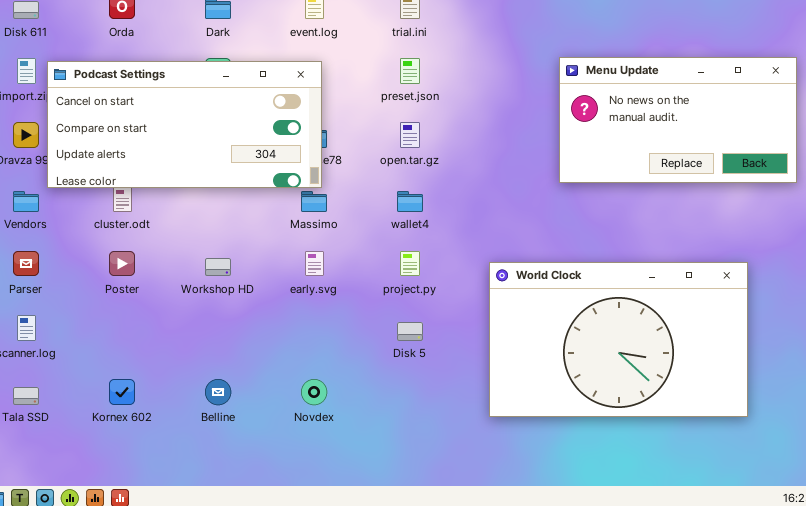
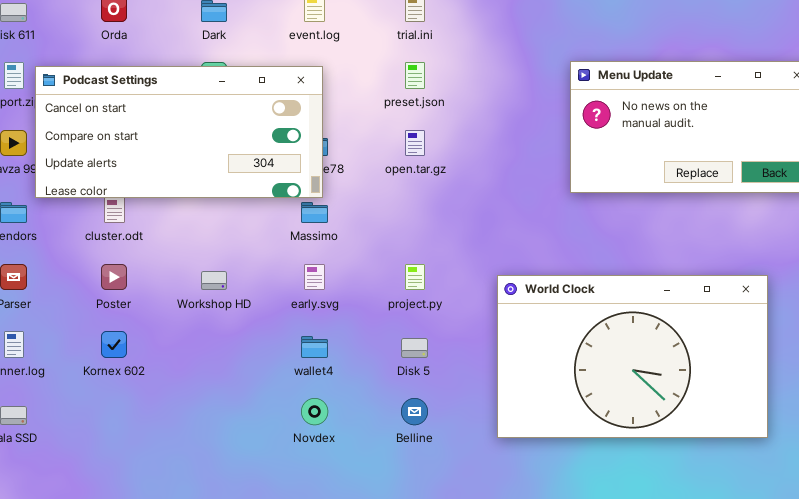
wallet4: [397,191,423,212] -> [301,336,328,358], moved
Kornex 602: [109,379,135,405] -> [101,331,127,358], moved
Belline: [205,379,231,405] -> [401,398,428,425], moved

